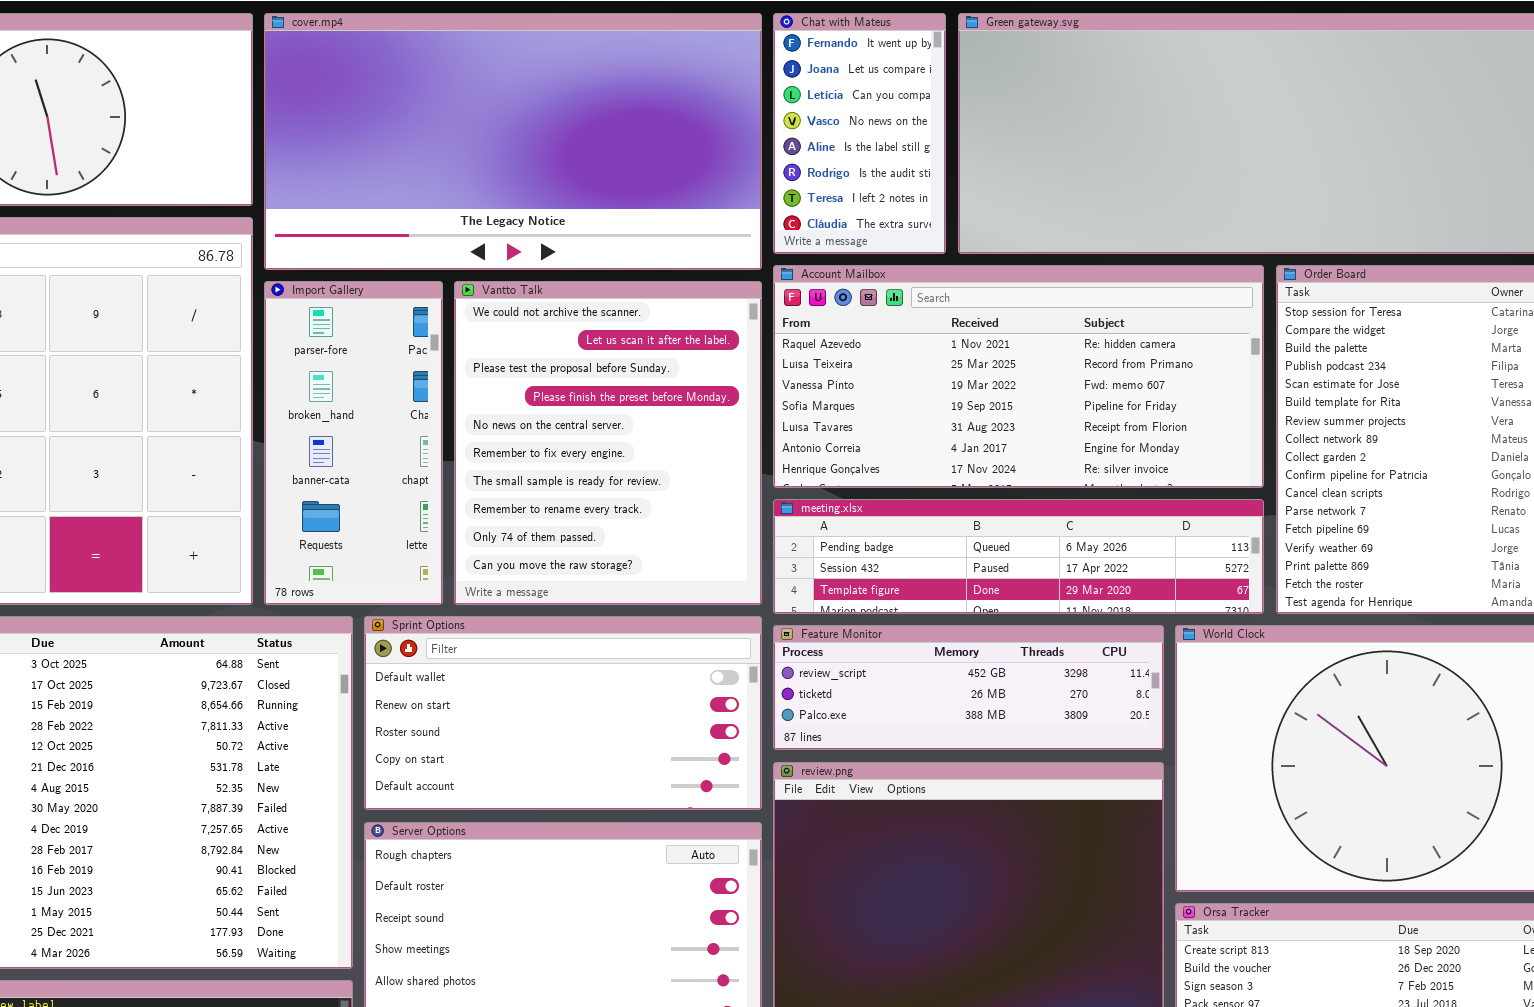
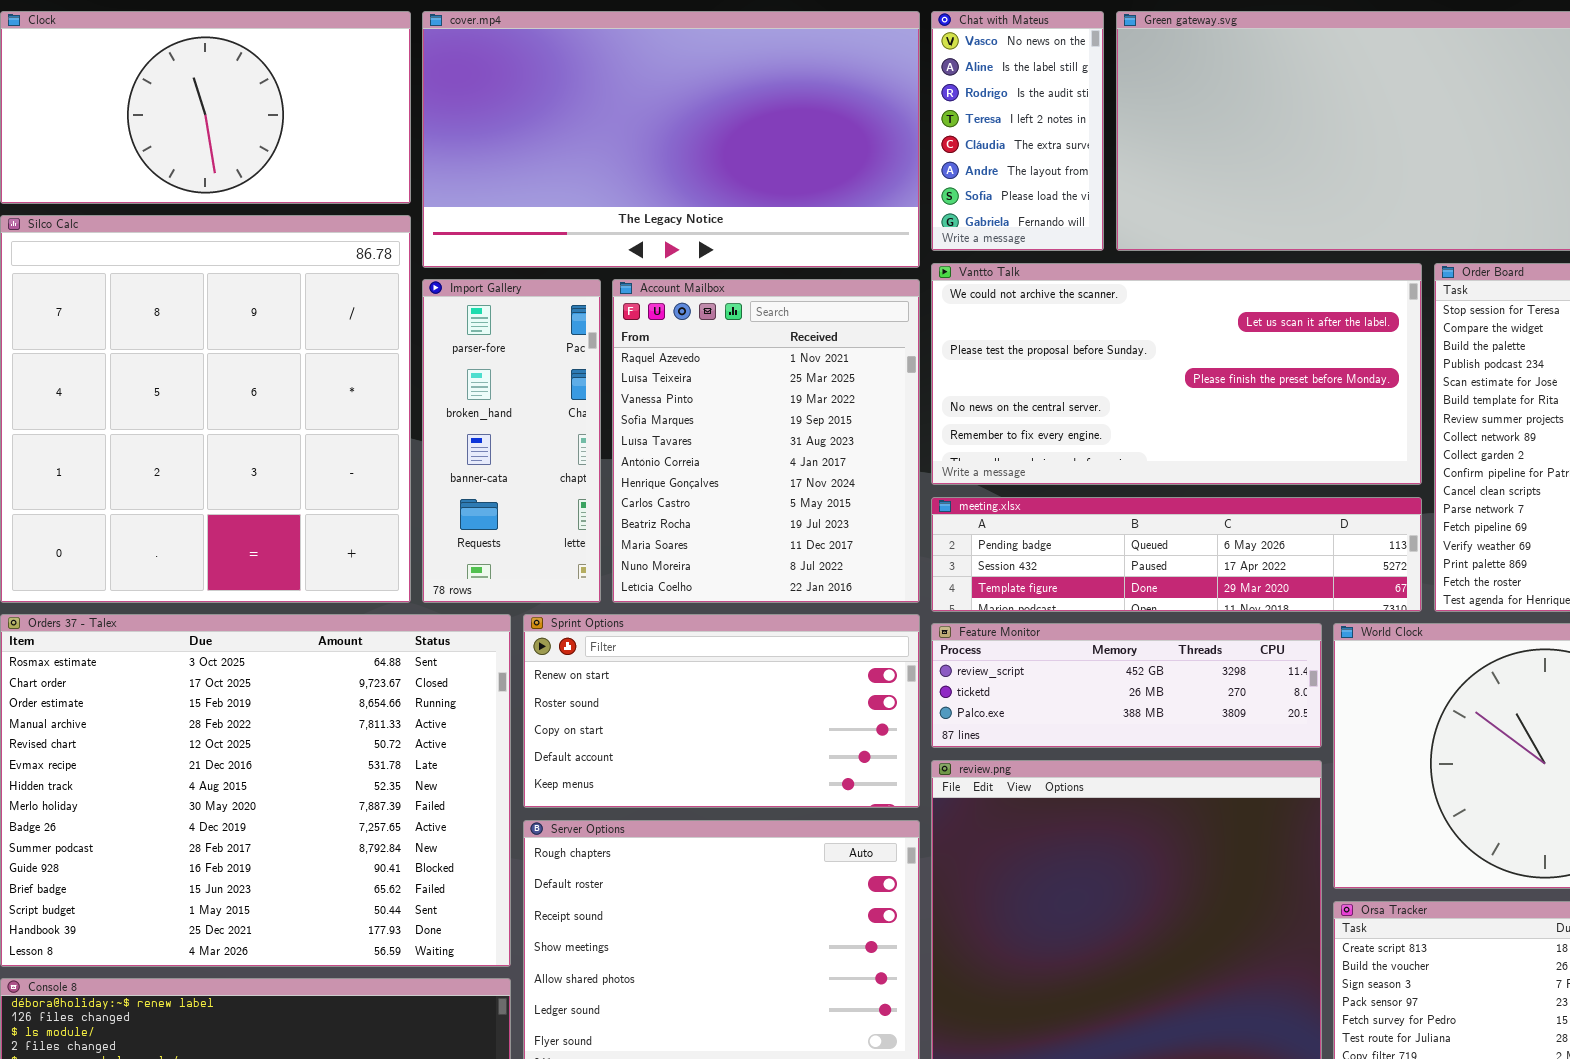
Chat with Mateus: [773,13,946,254] -> [931,11,1104,251], scrolled down 3 rows
Account Mailbox: [773,265,1264,488] -> [612,279,920,603], moved, resized
Vantto Talk: [454,281,762,605] -> [931,263,1422,485], moved, resized
Sprint Options: [364,616,762,810] -> [523,614,920,808], scrolled down 1 row

